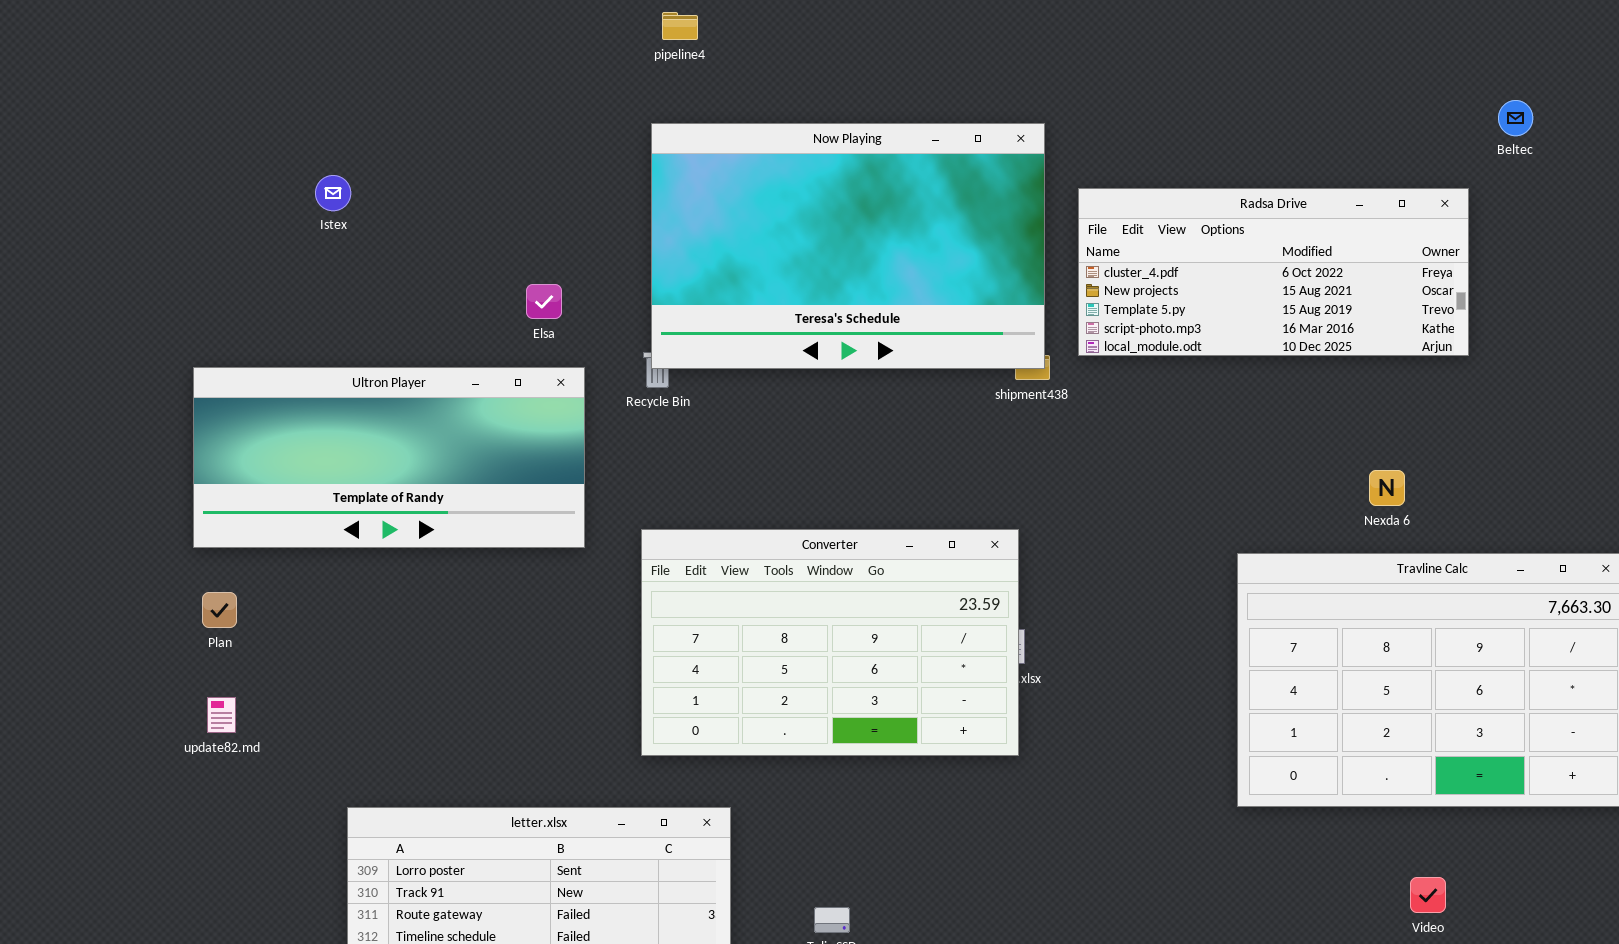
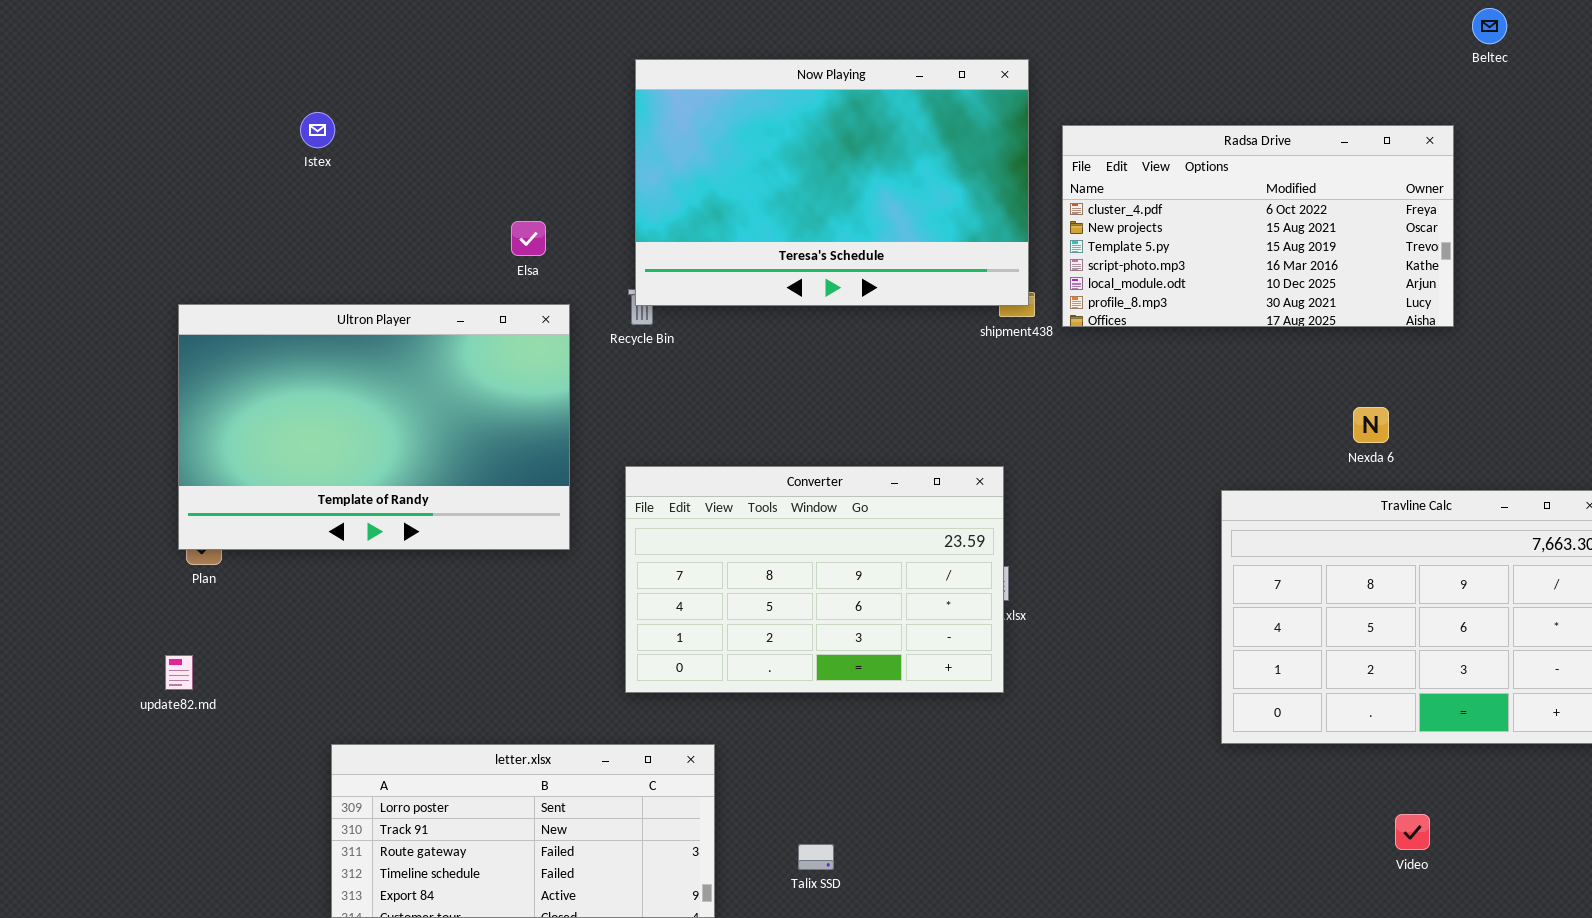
Beltec: [1498,100,1533,136] -> [1472,8,1507,44], moved
Radsa Drive: [1078,188,1469,356] -> [1062,125,1454,327], resized
Ultron Player: [193,367,585,548] -> [178,304,570,550], resized
update82.md: [207,697,236,733] -> [165,655,193,690], moved

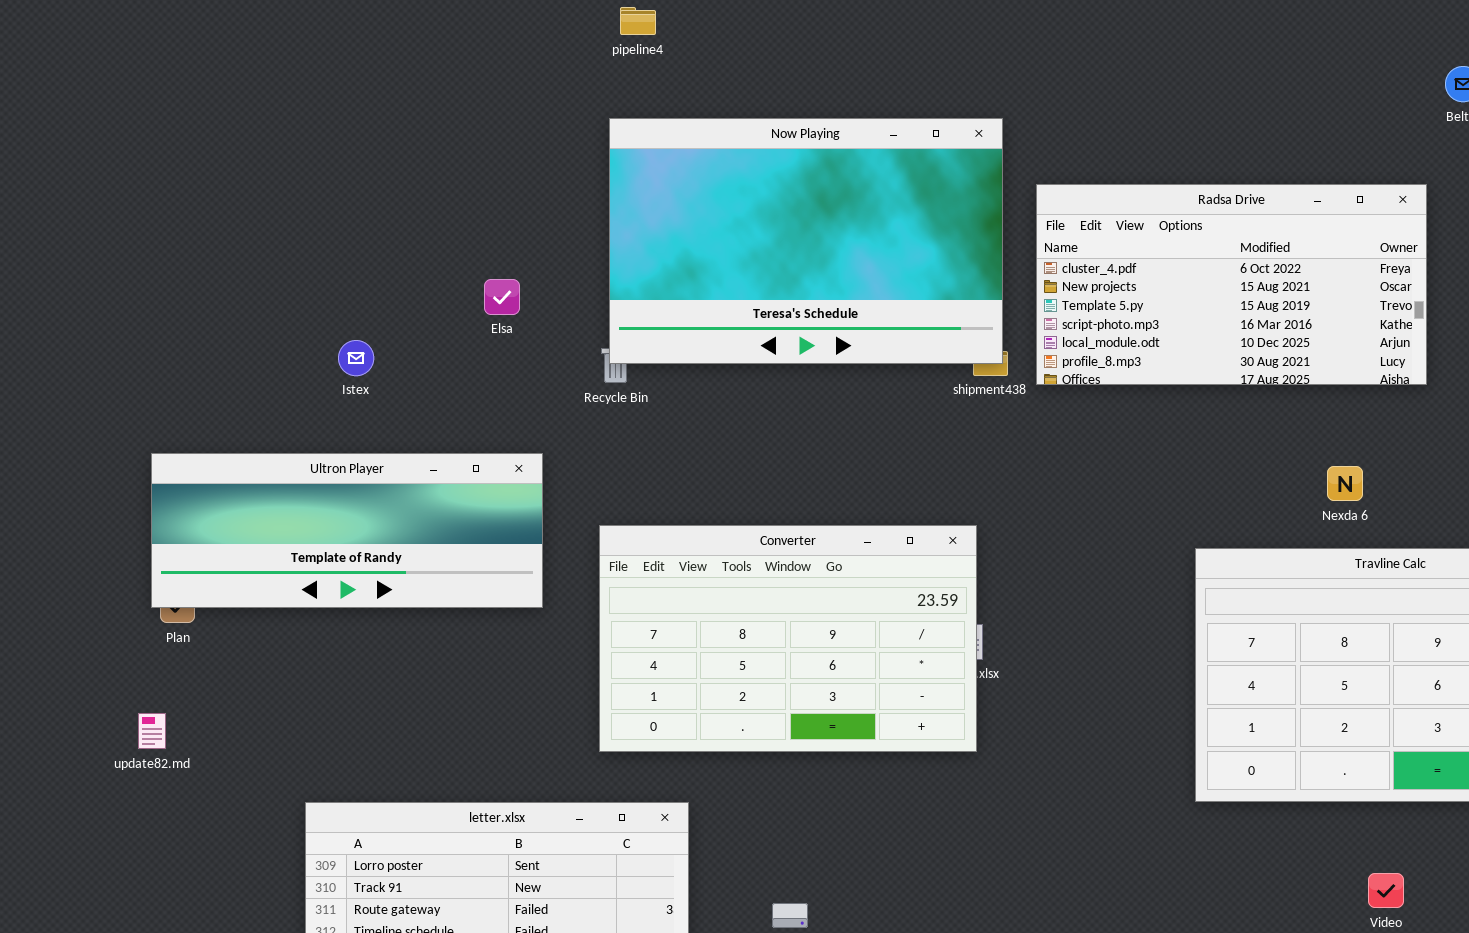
Istex: [300,112,335,148] -> [338,340,374,376], moved
Ultron Player: [178,304,570,550] -> [151,453,543,608], resized

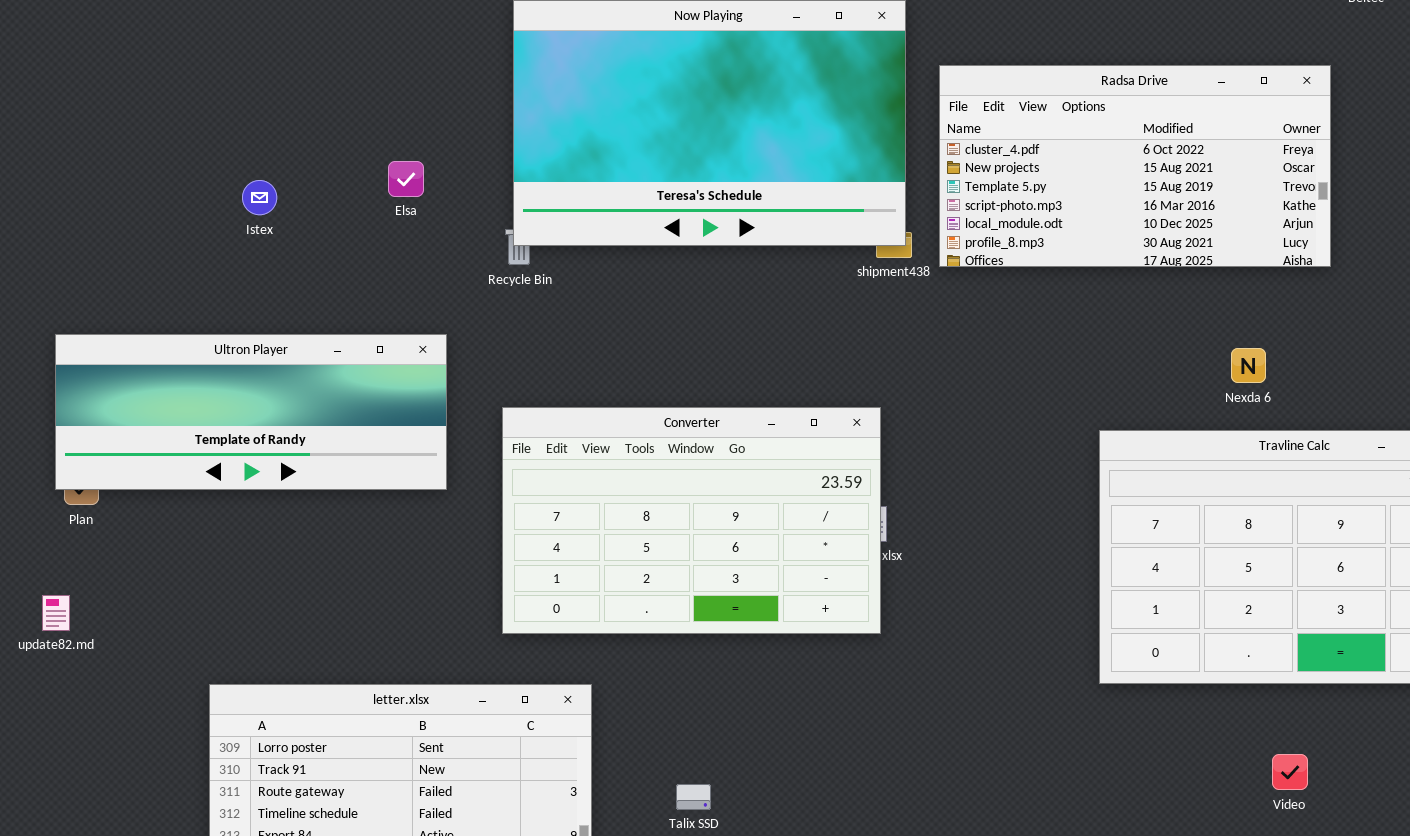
Istex: [338,340,374,376] -> [242,180,277,215], moved

